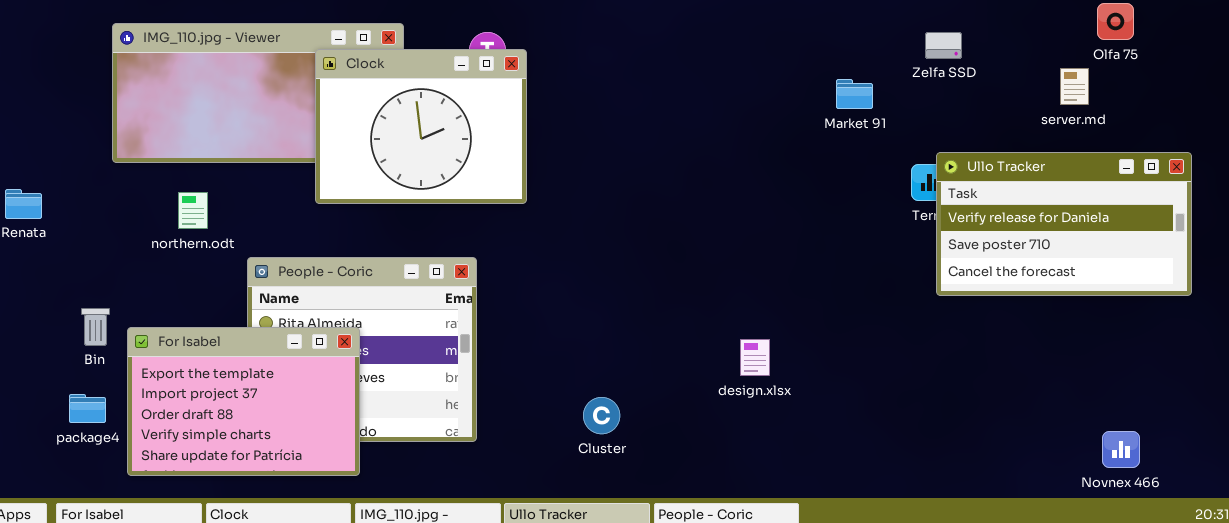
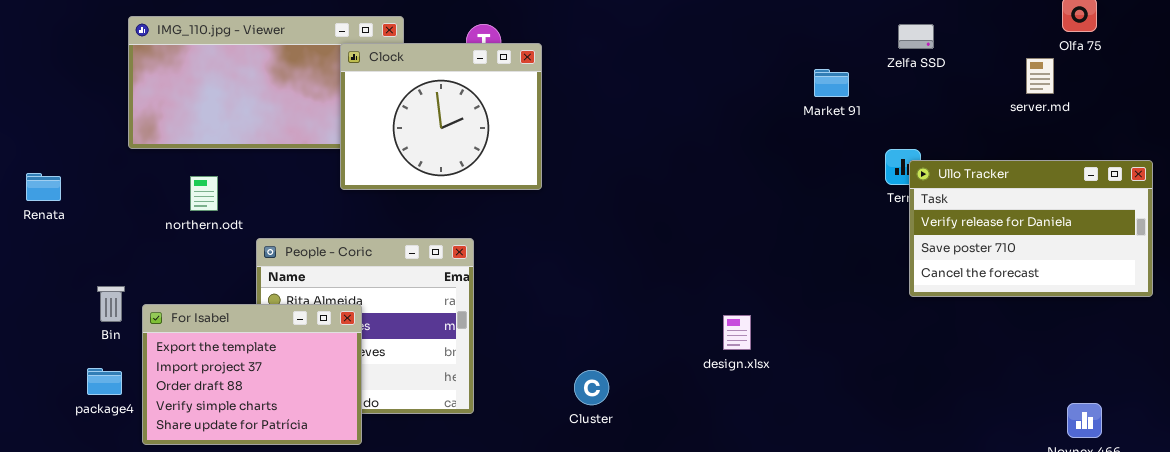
Clock: [315,49,527,204] -> [340,43,542,190], moved
Ullo Tracker: [936,152,1192,296] -> [909,160,1153,297], moved

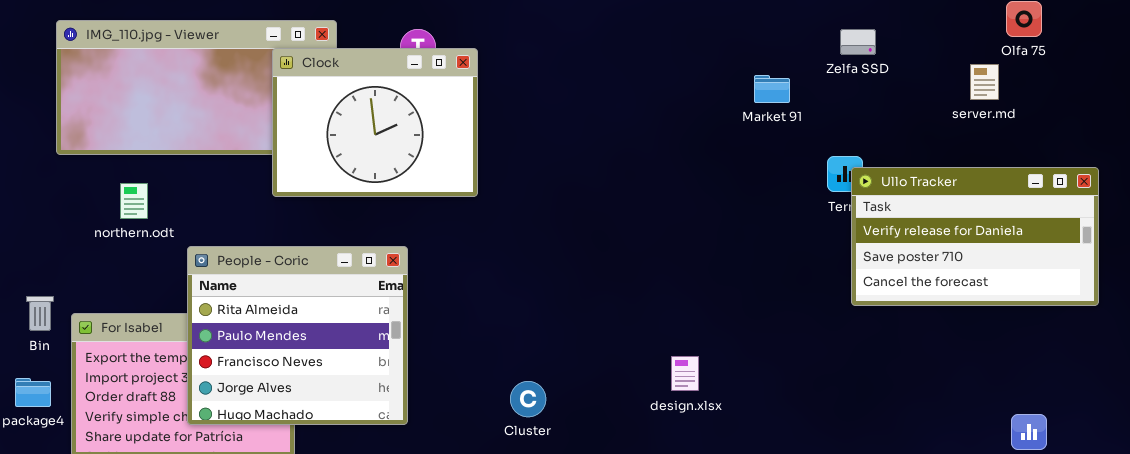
People - Coric: [256,238,474,414] -> [187,246,408,425], raised
design.xlsx: [723,315,751,350] -> [671,356,699,391], moved

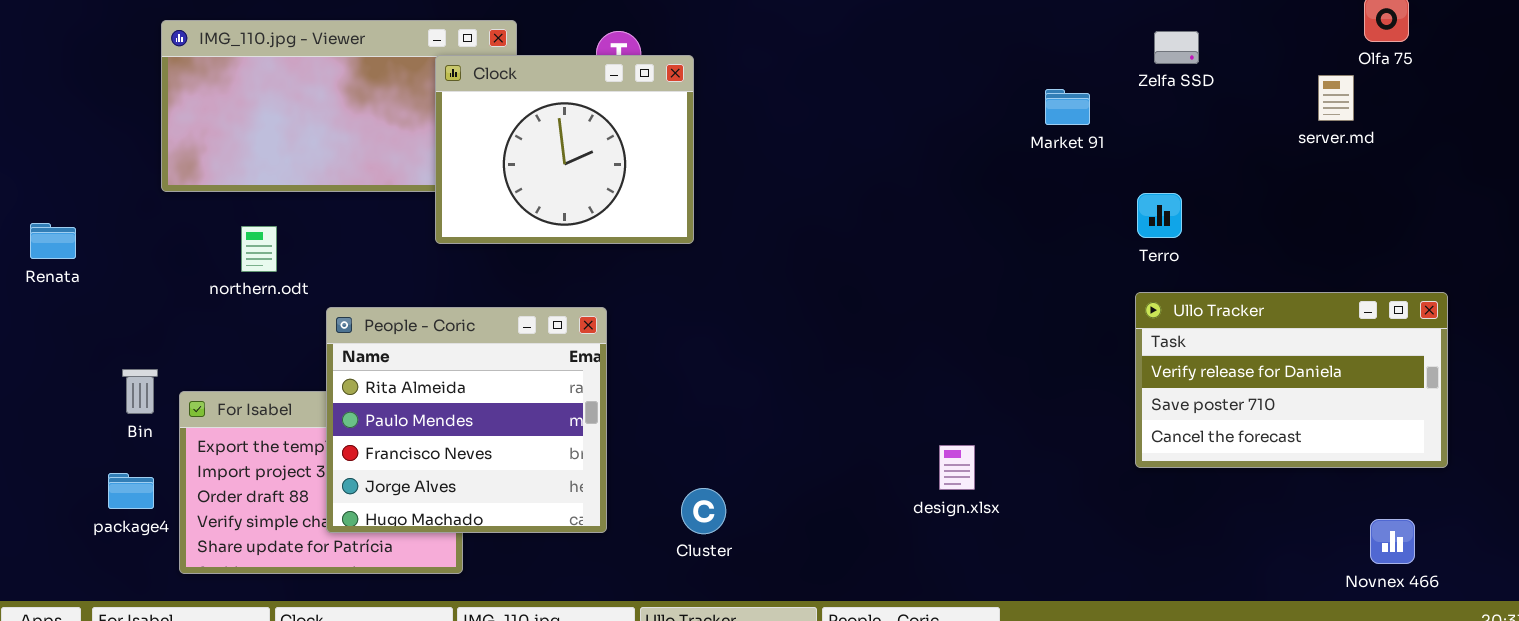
Ullo Tracker: [851,167,1099,306] -> [1135,292,1448,468], moved
Cluster: [510,381,546,417] -> [681,488,726,534], moved

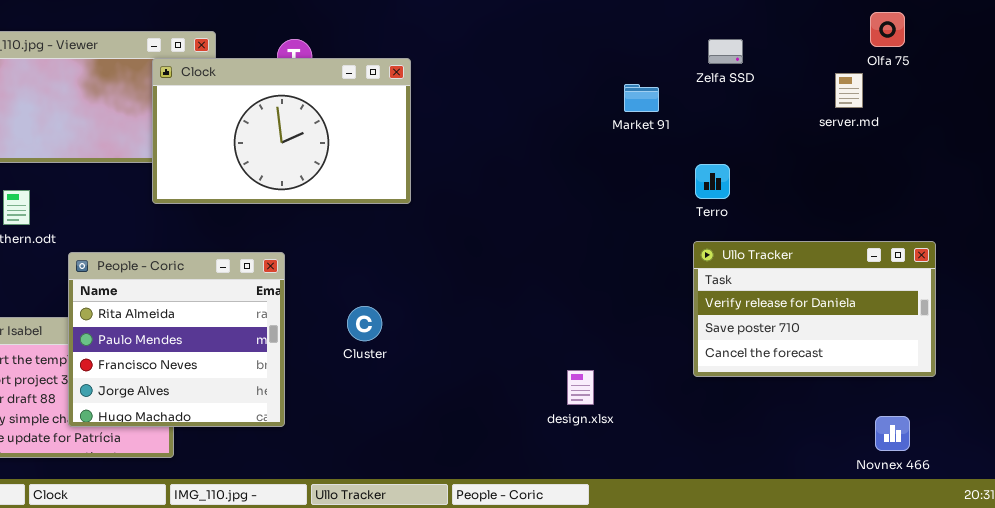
Clock: [435,55,694,244] -> [152,58,411,204], resized
design.xlsx: [939,445,975,490] -> [567,370,594,405], moved
Cluster: [681,488,726,534] -> [347,306,382,341], moved

